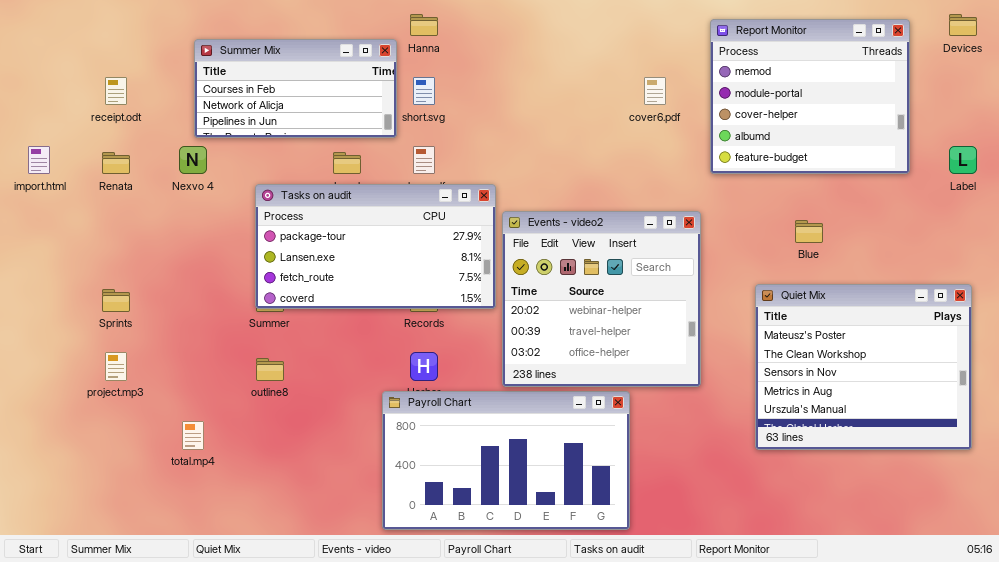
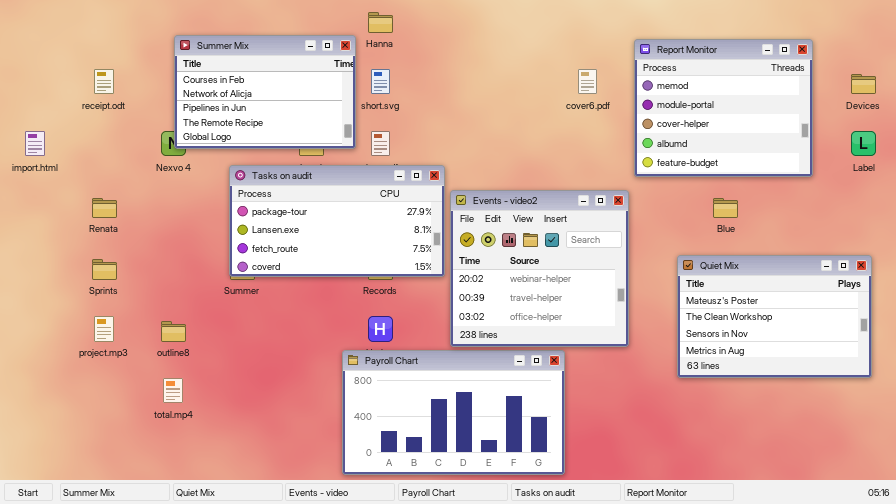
Devices: [949,14,977,36] -> [851,74,876,94], moved
Report Monitor: [710,19,910,174] -> [634,39,813,177], moved
Summer Mix: [194,39,397,138] -> [174,35,356,149], resized
Renata: [102,152,130,174] -> [92,198,117,218], moved
Quiet Mix: [755,284,972,450] -> [677,255,872,378], resized
outline8: [256,358,284,381] -> [161,321,186,342], moved

